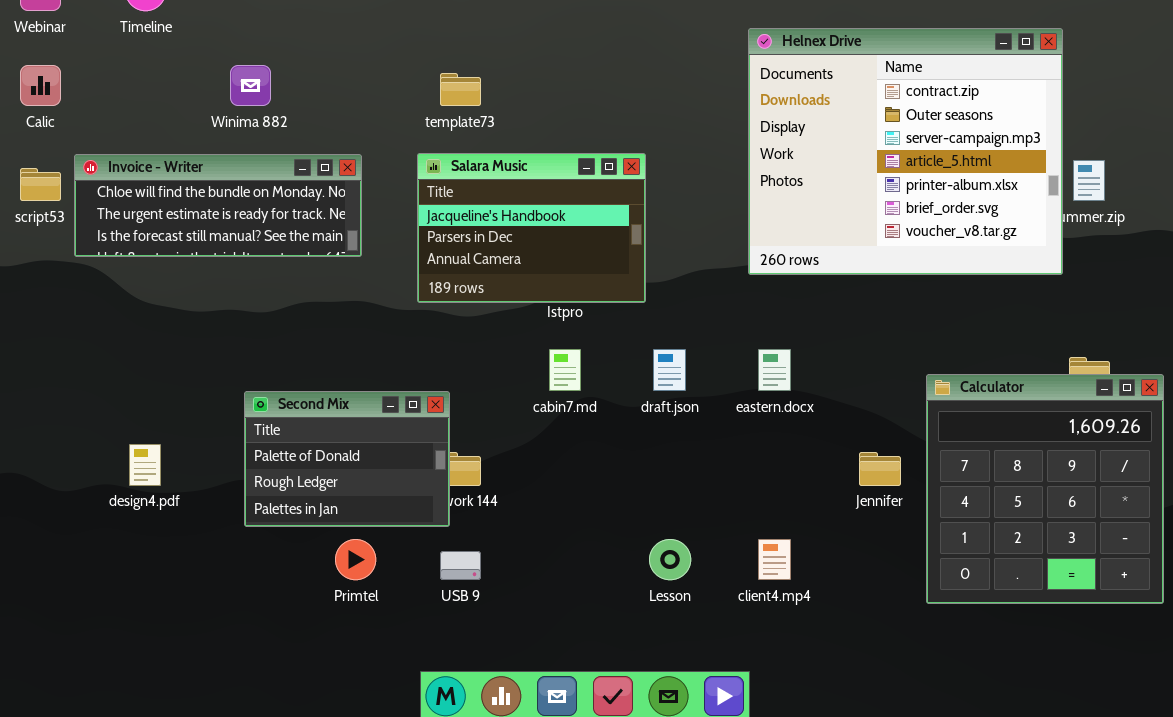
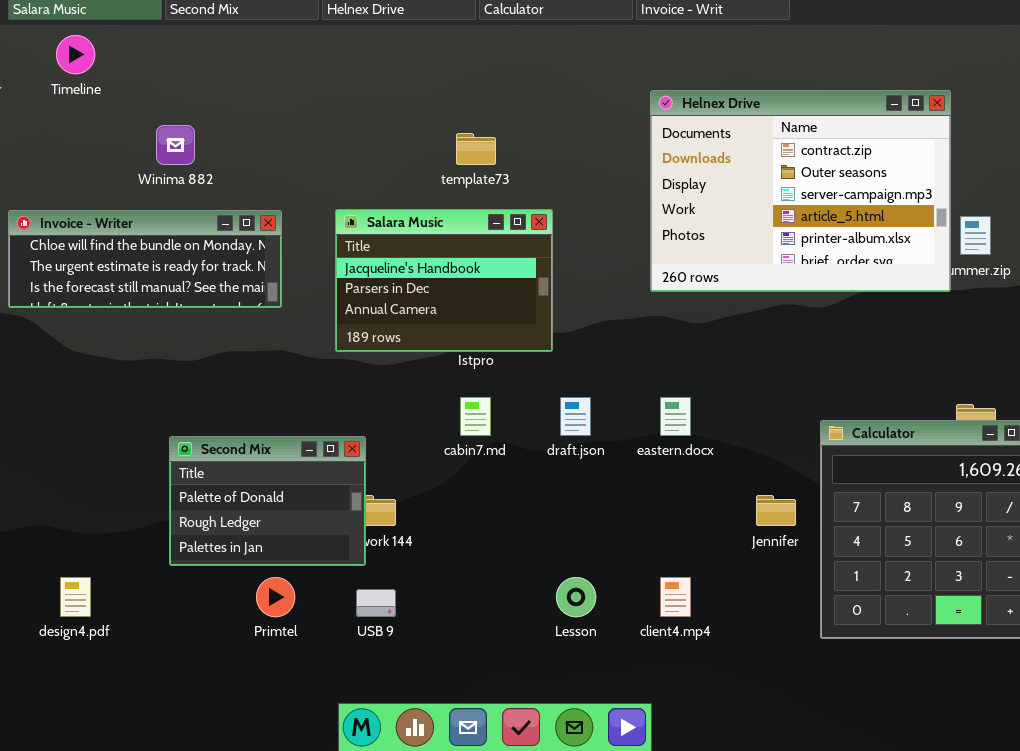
Helnex Drive: [748,28,1063,275] -> [650,90,951,292], resized
template73: [440,73,481,106] -> [456,133,496,165], moved
design4.pdf: [129,444,161,486] -> [60,577,91,617], moved

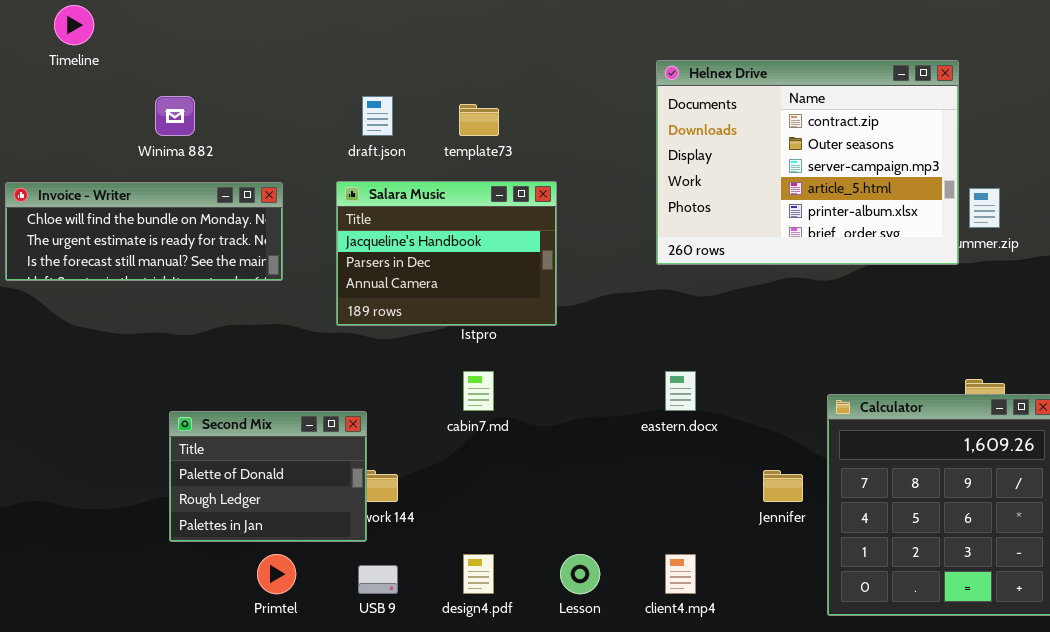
draft.json: [560,397,591,436] -> [362,96,393,136], moved
design4.pdf: [60,577,91,617] -> [463,554,494,594], moved

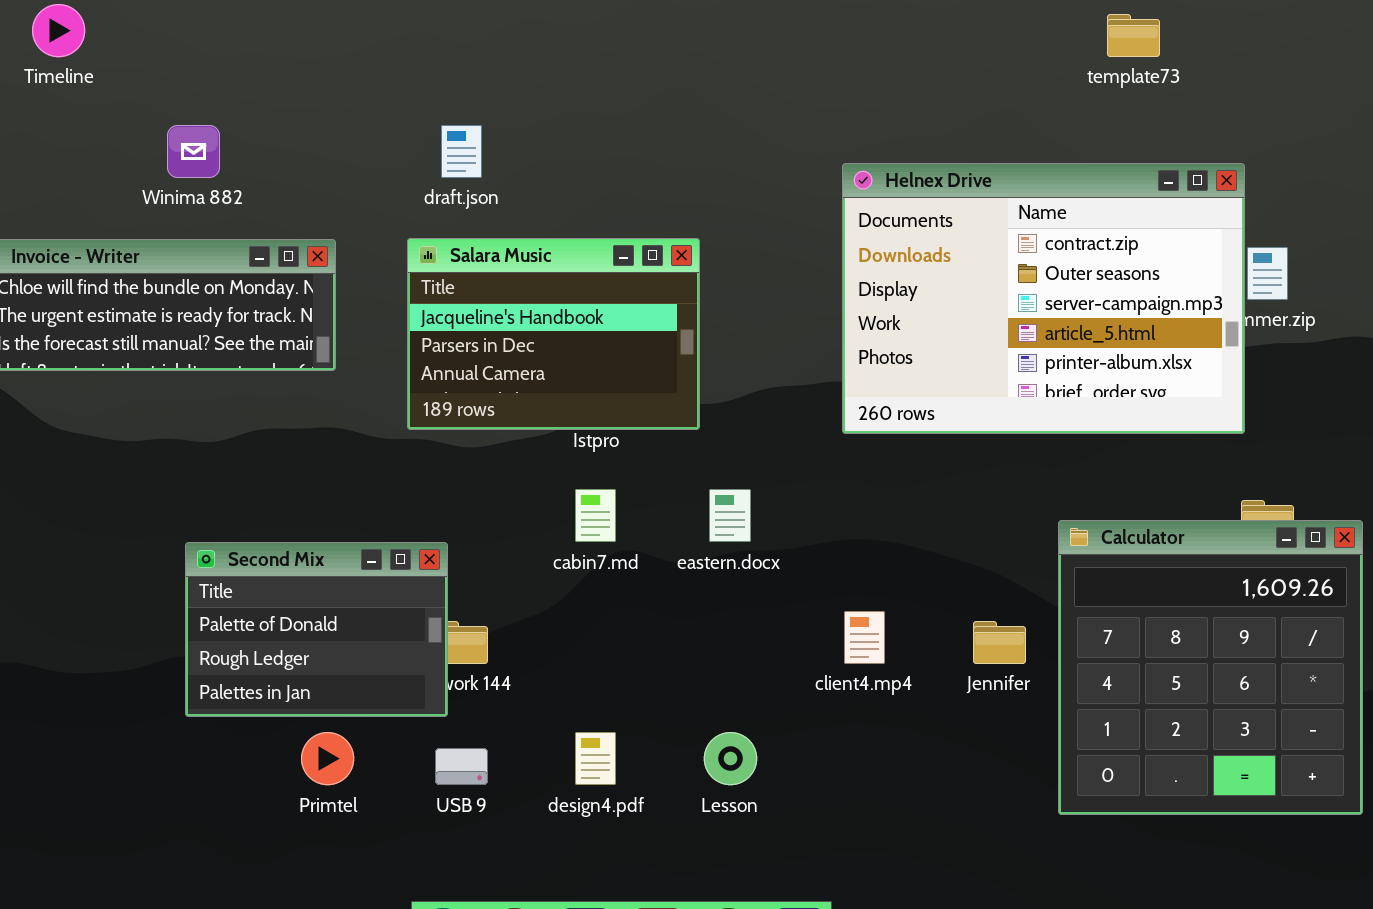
Helnex Drive: [656,60,959,265] -> [842,163,1245,434], moved
template73: [459,104,499,136] -> [1107,14,1160,57], moved
eastern.docx: [665,371,696,411] -> [709,489,751,542], moved
client4.mp4: [665,554,696,594] -> [844,611,885,664], moved

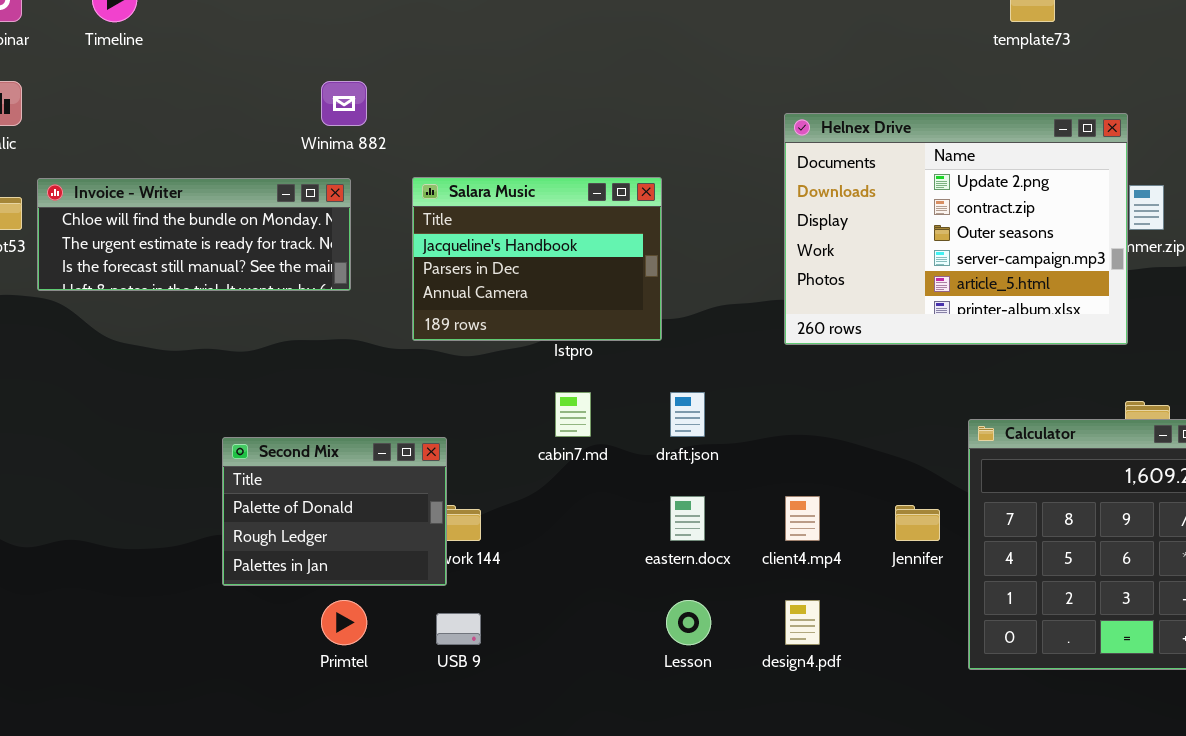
Winima 882: [167,125,220,178] -> [321,81,367,126], moved
draft.json: [441,125,482,178] -> [670,392,705,437], moved
Helnex Drive: [842,163,1245,434] -> [784,113,1128,345], scrolled up 1 row
eastern.docx: [709,489,751,542] -> [670,496,705,541], moved
design4.pdf: [575,732,616,785] -> [785,600,820,645], moved

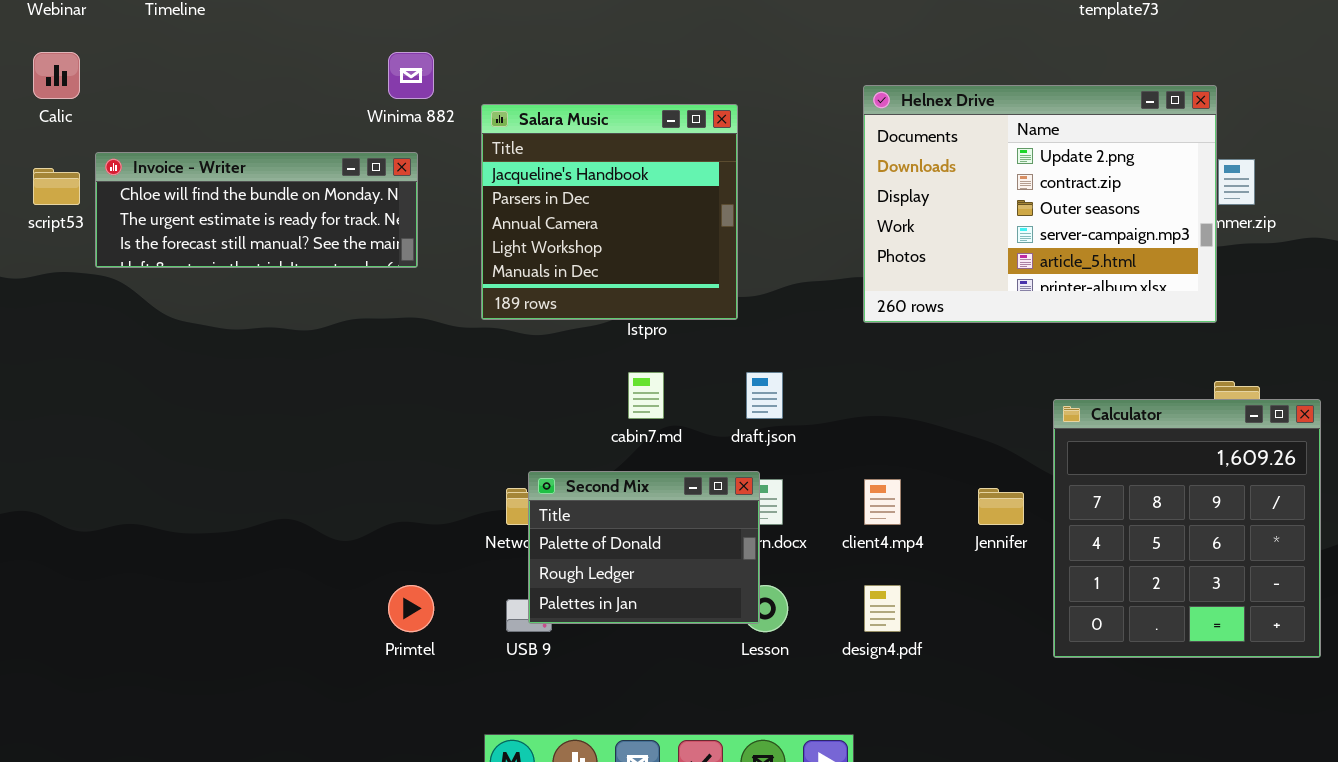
Salara Music: [412,177,662,341] -> [481,104,738,320], resized
Second Mix: [222,437,447,586] -> [528,471,760,624], moved

